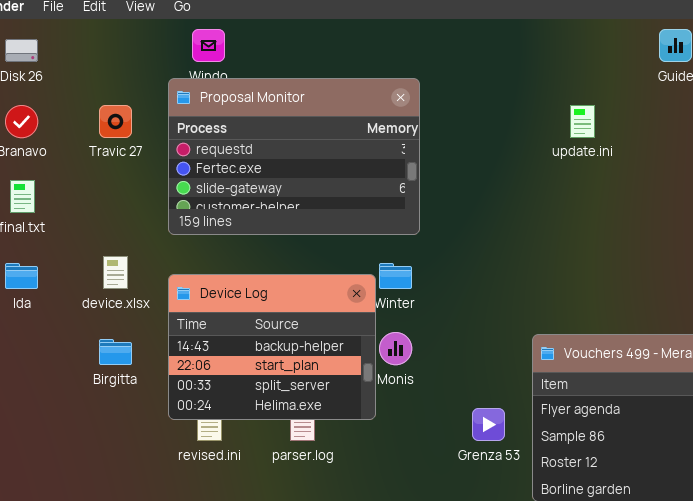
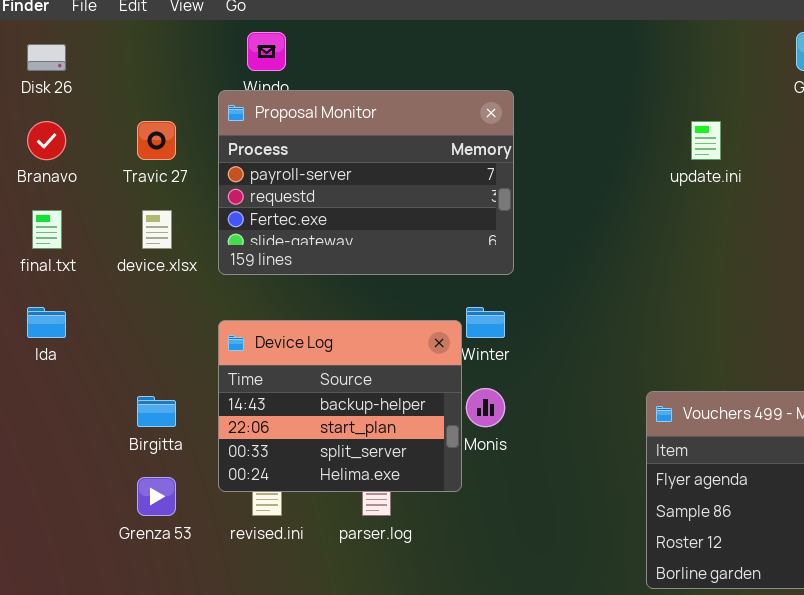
Proposal Monitor: [168,78,420,235] -> [218,90,514,275], scrolled up 1 row
device.xlsx: [103,256,128,289] -> [142,210,172,249], moved
Grenza 53: [472,408,505,441] -> [137,477,176,516], moved

